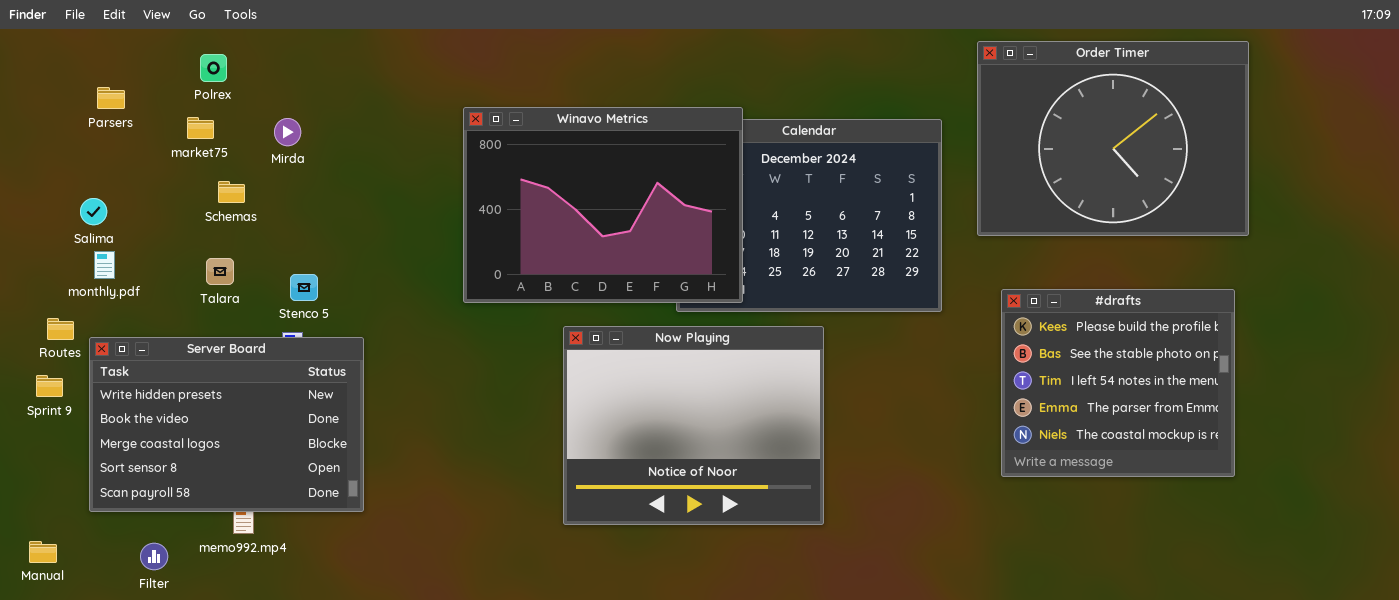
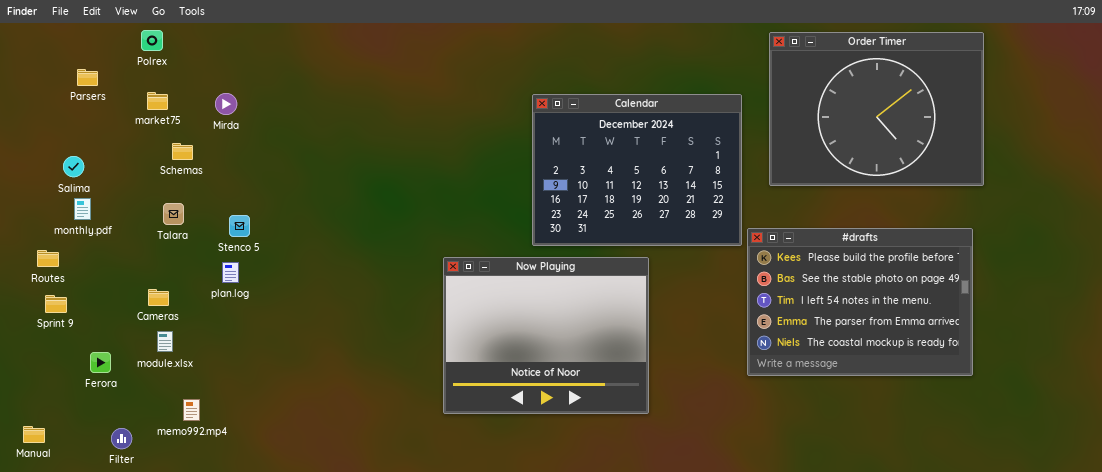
Polrex: [200,54,227,82] -> [141,30,163,51], moved
Winavo Metrics: [463,107,743,303] -> none, closed
#drafts: [1001,289,1235,477] -> [747,228,973,376], resized
Server Board: [89,337,364,512] -> none, closed
Sprint 9: [36,375,63,397] -> [45,295,67,313], moved

